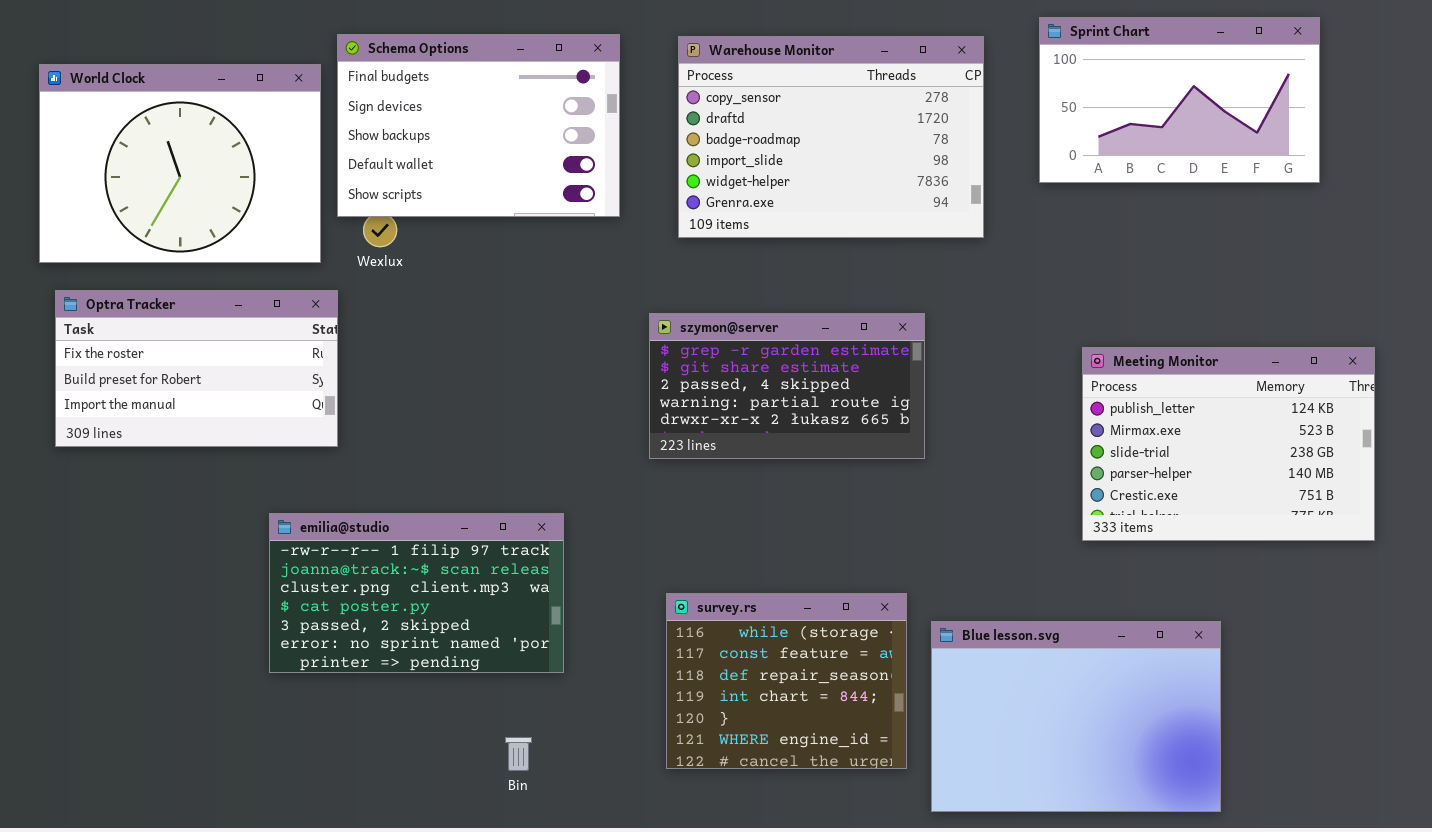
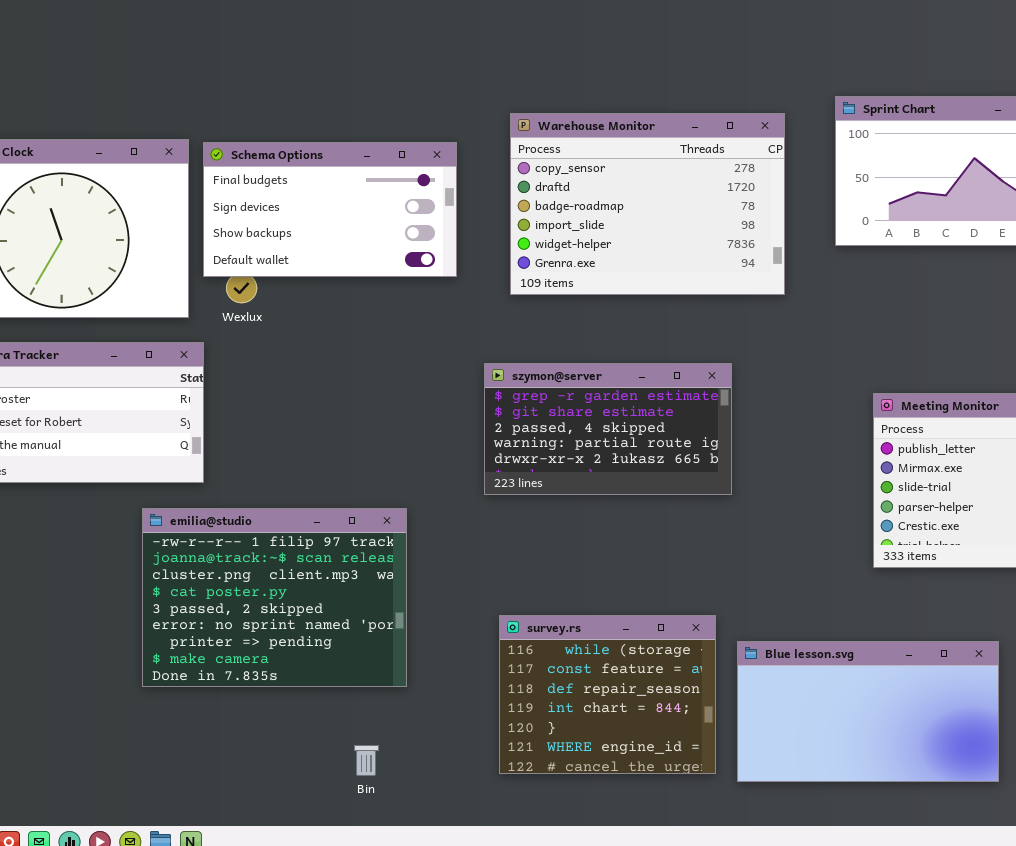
Schema Options: [337,34,620,217] -> [203,142,457,277], resized
emilia@studio: [269,513,564,673] -> [142,508,407,687], resized
Blue lesson.svg: [931,621,1221,812] -> [737,641,999,782], resized

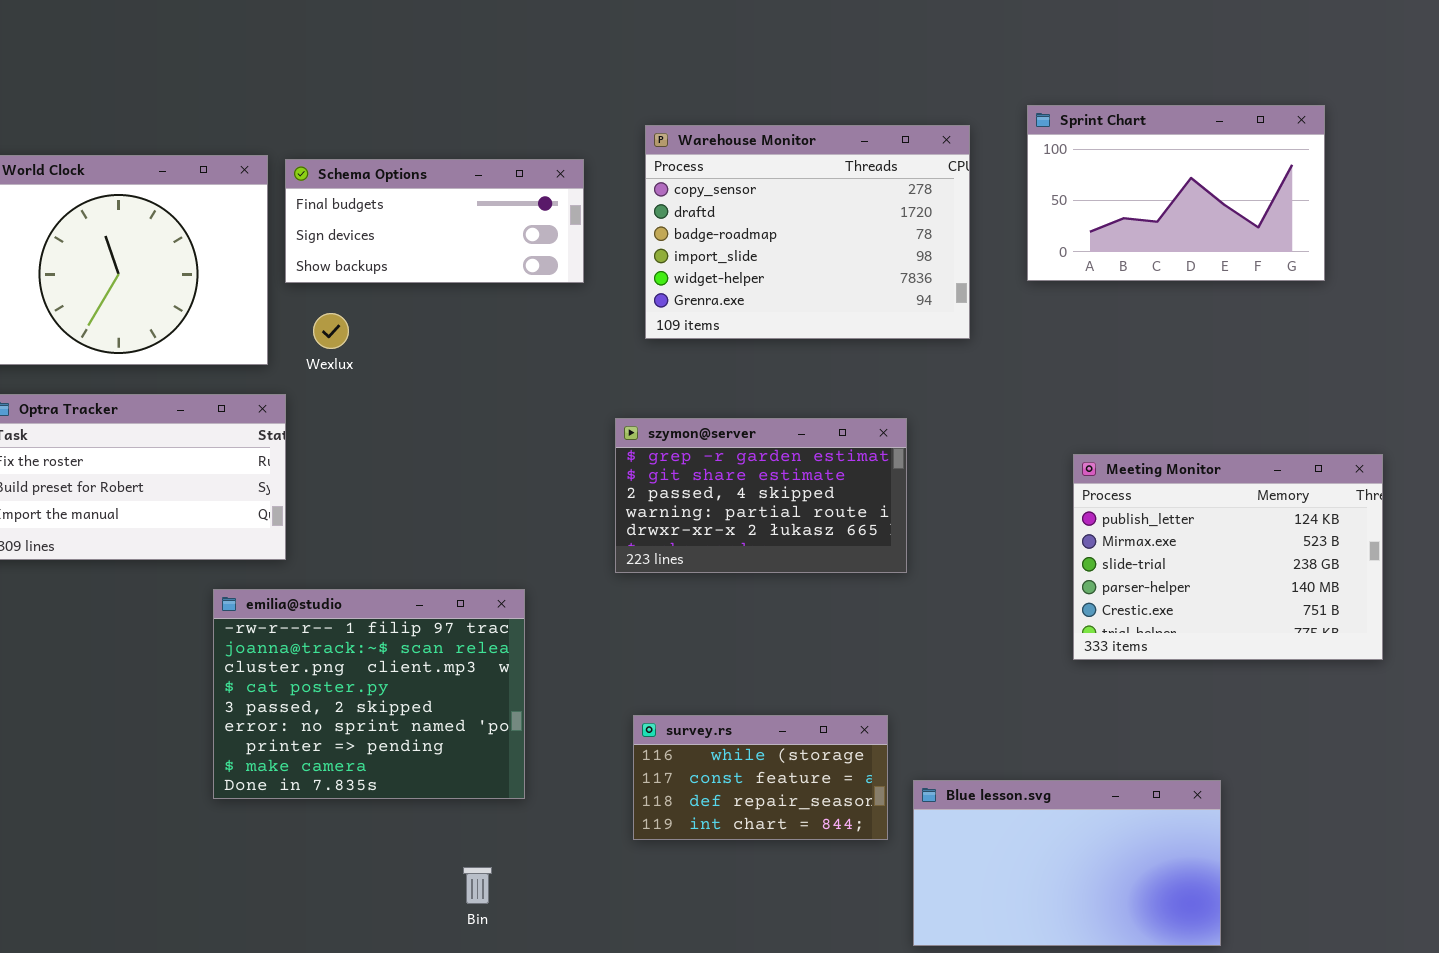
Schema Options: [203,142,457,277] -> [285,159,584,283], resized
survey.rs: [499,615,716,774] -> [633,715,888,840], resized
Blue lesson.svg: [737,641,999,782] -> [913,780,1221,946], moved

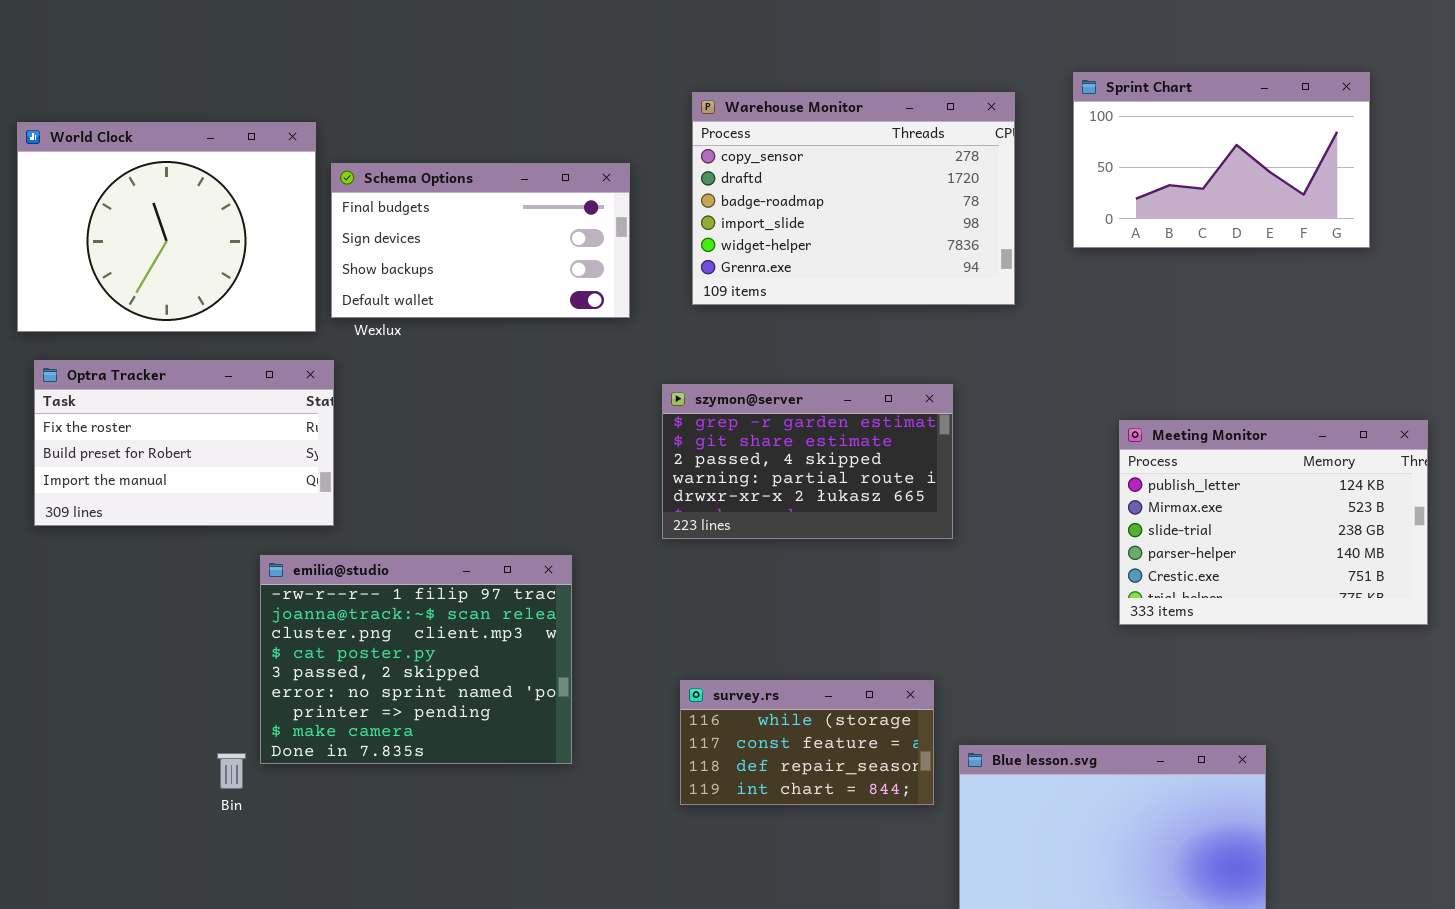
Schema Options: [285,159,584,283] -> [331,163,630,318], moved, resized
Bin: [463,867,492,904] -> [217,753,246,789], moved

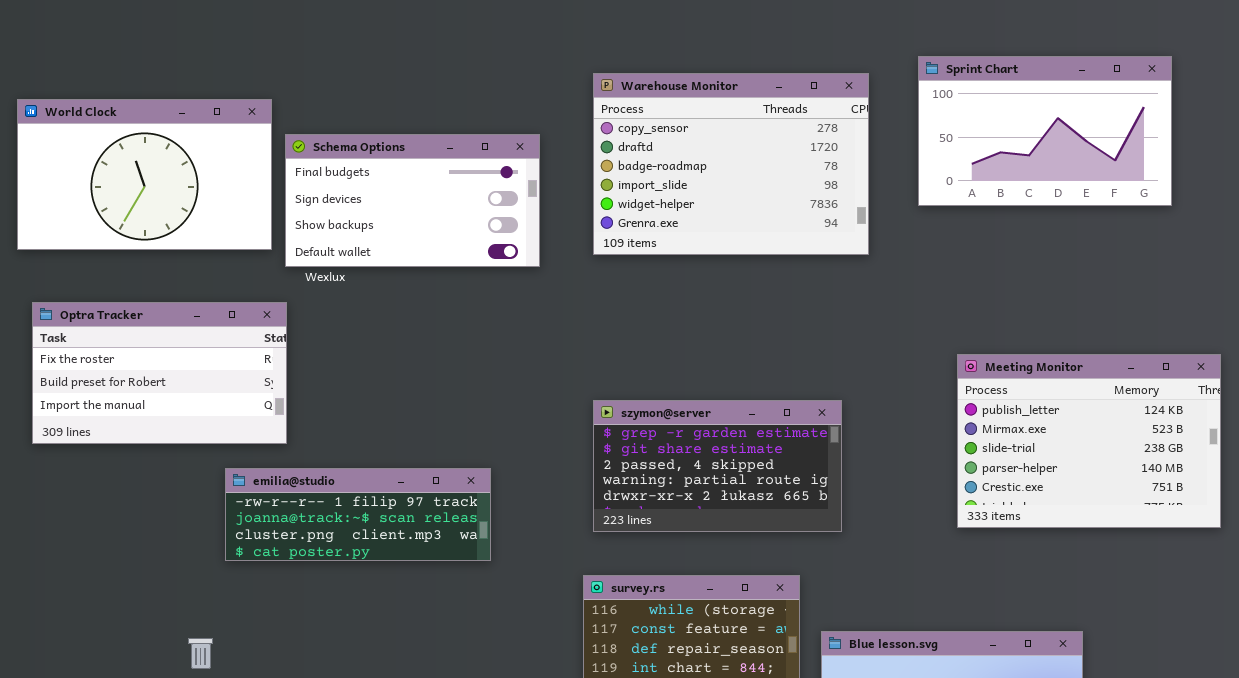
World Clock: [17,122,316,332] -> [17,99,272,250], resized
szymon@server: [662,384,953,539] -> [593,400,842,532], moved
emilia@studio: [260,555,572,764] -> [225,468,491,561], resized

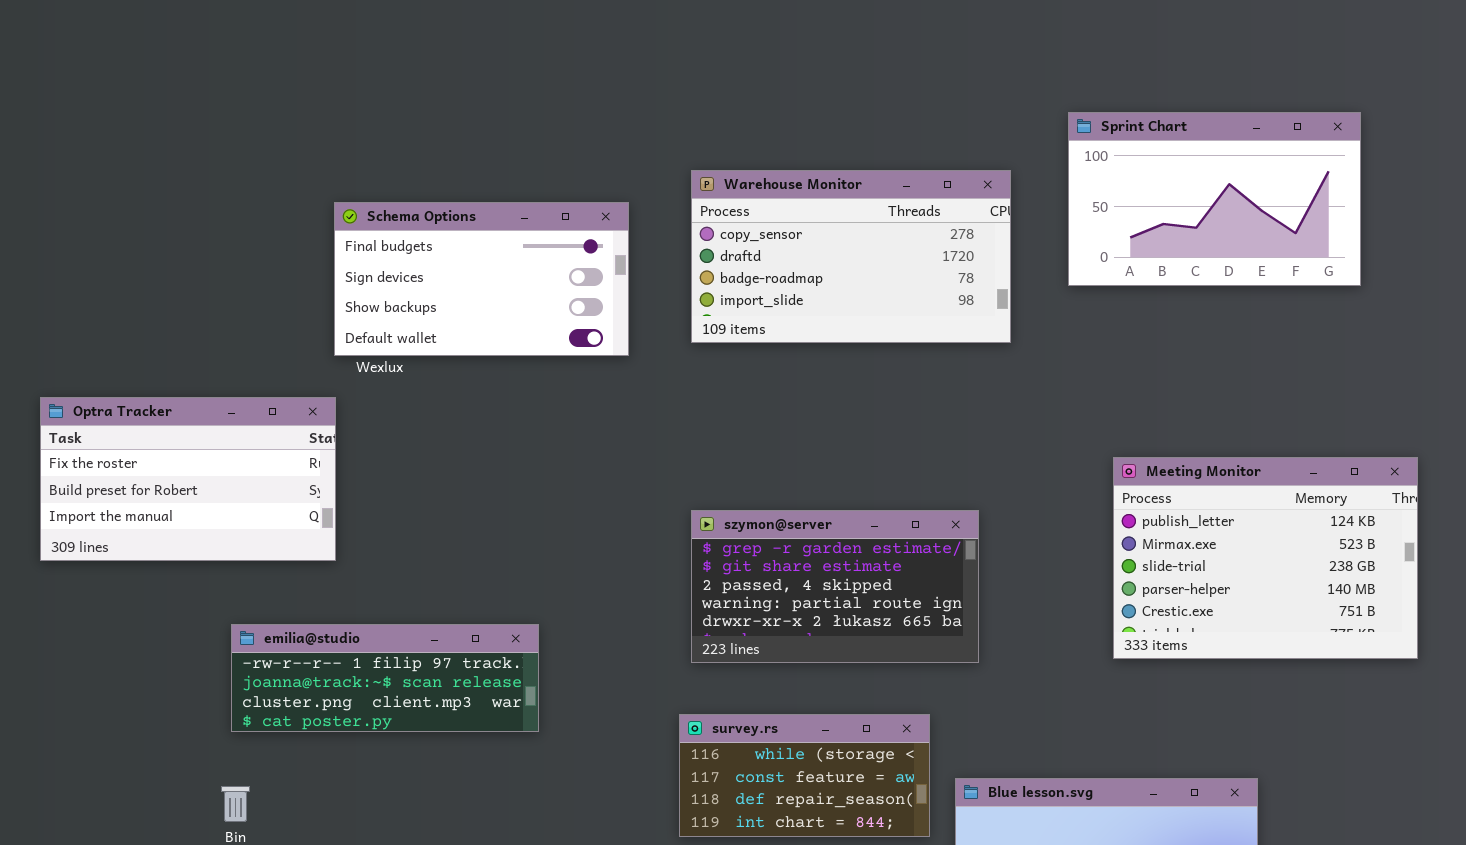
Warehouse Monitor: [593,73,869,255] -> [691,170,1011,343], resized
World Clock: [17,99,272,250] -> none, closed
emilia@studio: [225,468,491,561] -> [231,624,539,732], moved

